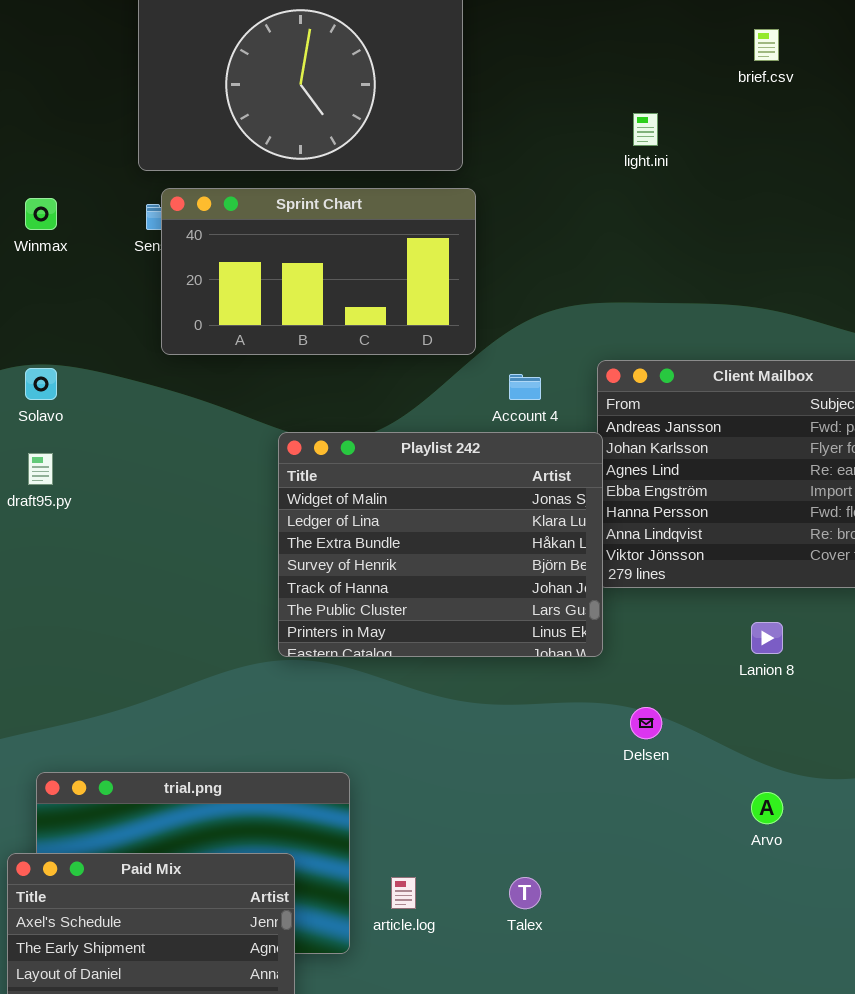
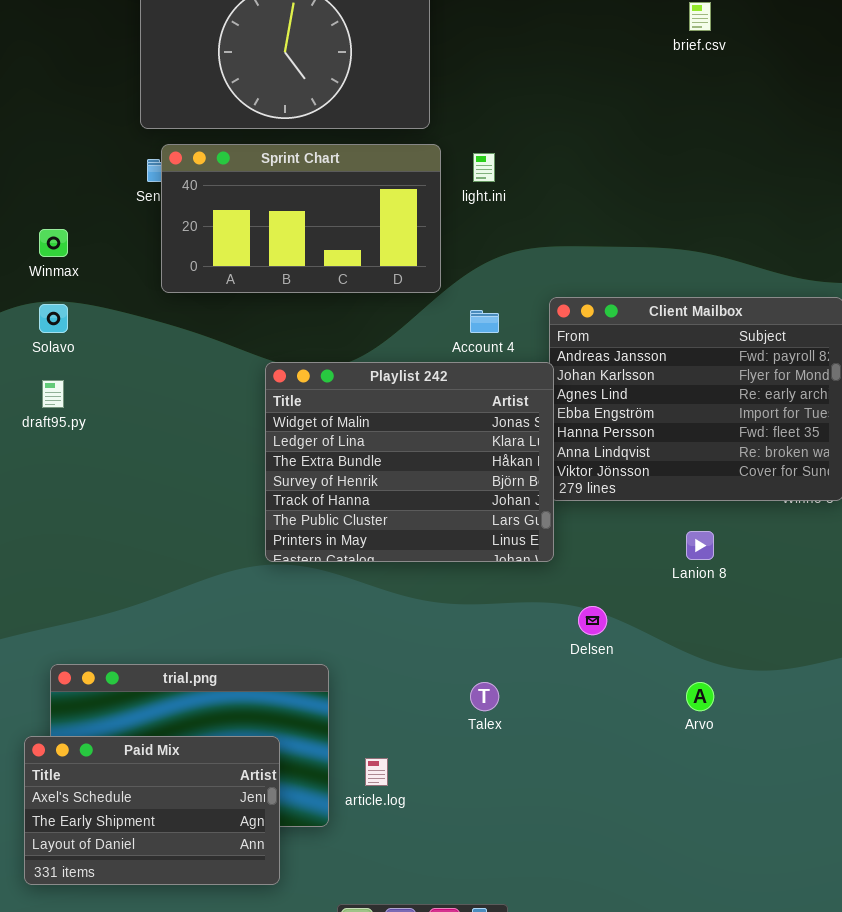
light.ini: [633,113,658,146] -> [473,153,495,182], moved
Winmax: [25,198,57,230] -> [39,229,68,257], moved
Talex: [509,877,541,909] -> [470,682,499,711], moved

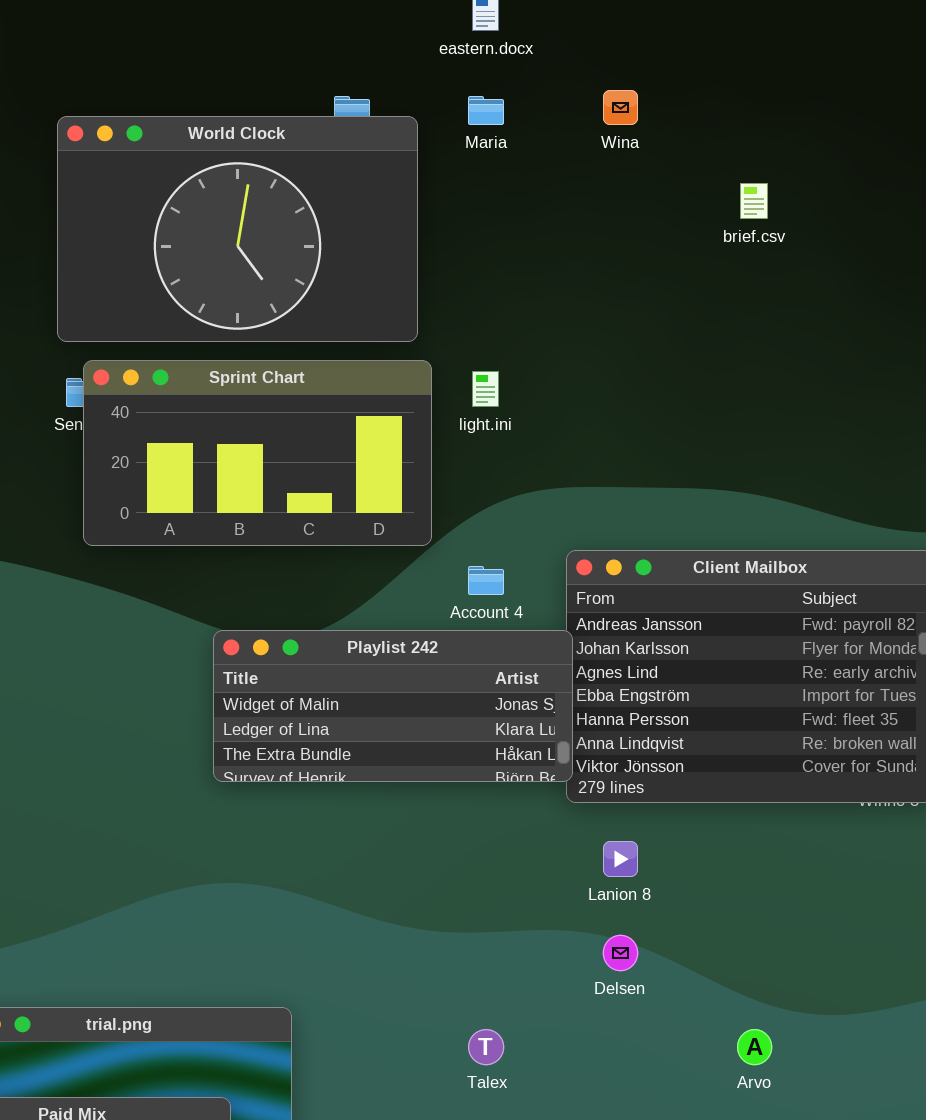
Playlist 242: [265,362,554,562] -> [213,630,573,782], resized
Lanion 8: [686,531,714,560] -> [603,841,638,877], moved

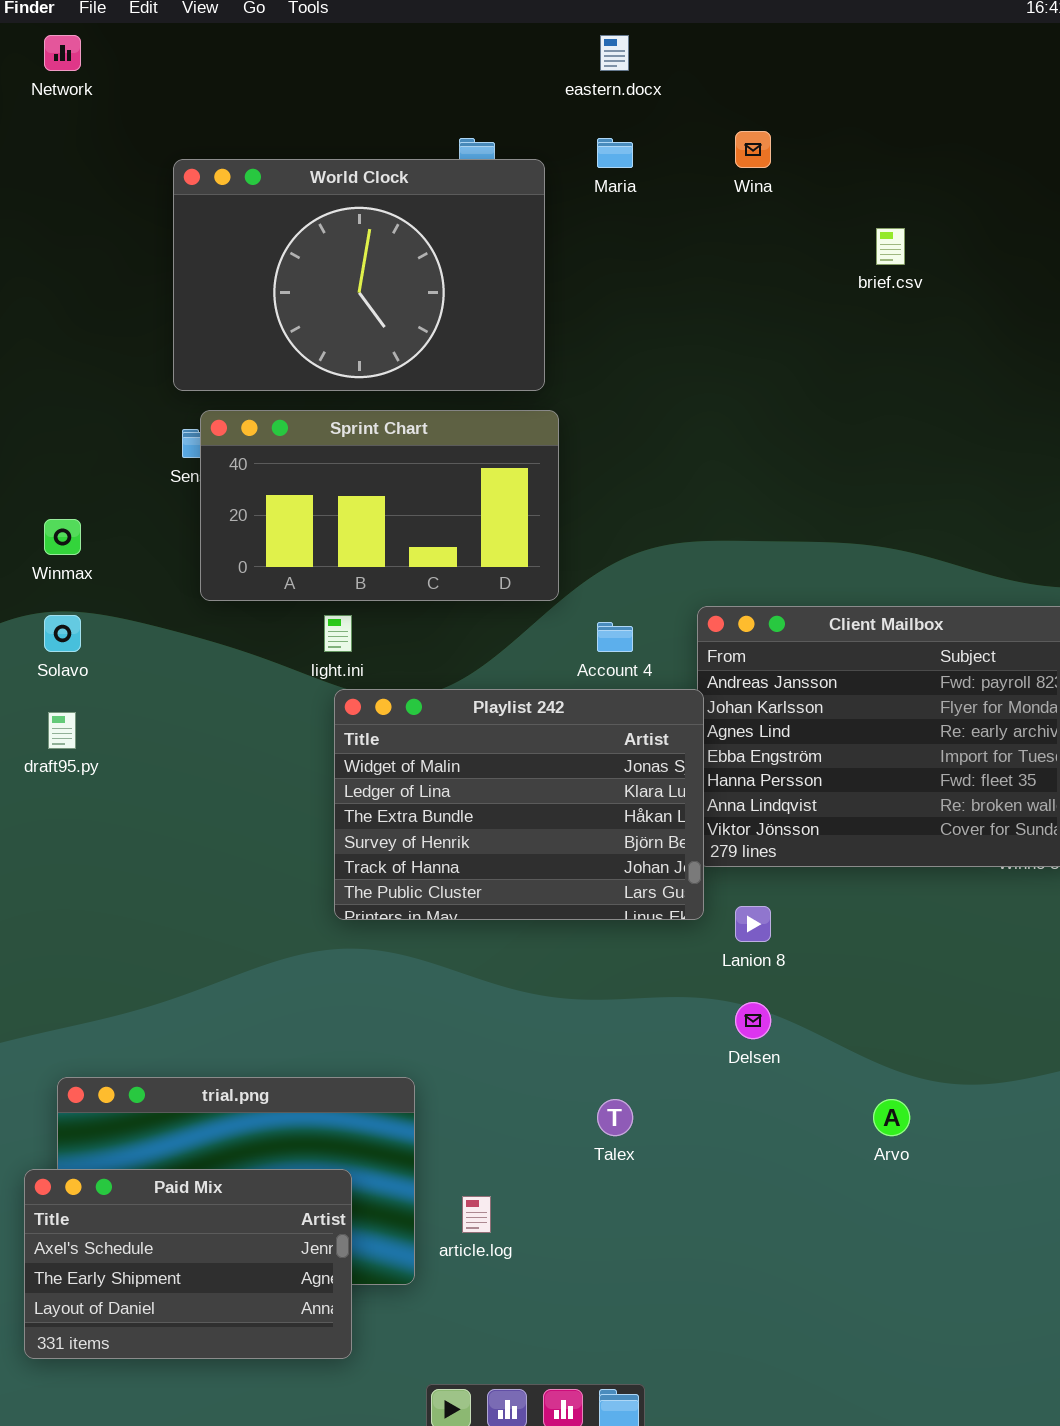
light.ini: [472,371,499,407] -> [324,615,352,652], moved
Playlist 242: [213,630,573,782] -> [334,689,704,920], resized

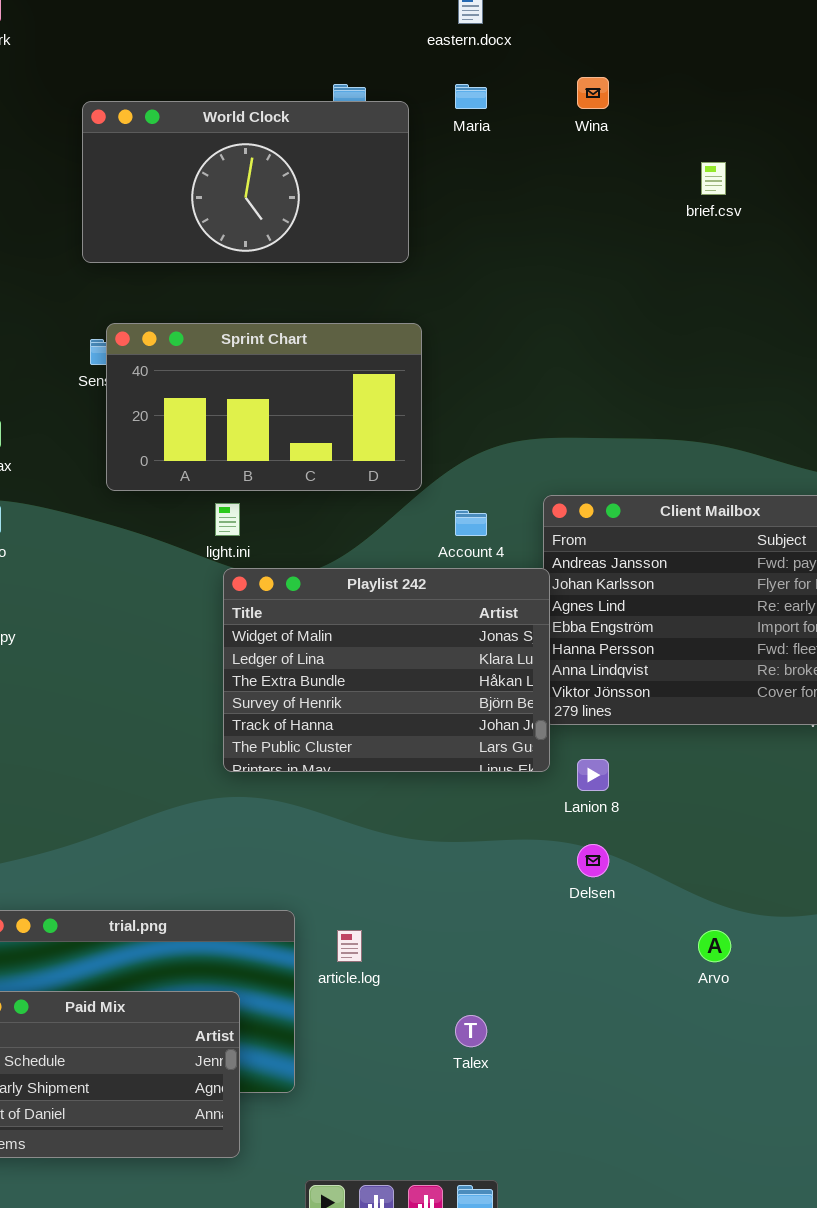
World Clock: [173,159,545,391] -> [82,101,409,263], resized
Talex: [597,1099,633,1136] -> [455,1015,487,1047], moved
article.log: [462,1196,491,1233] -> [337,930,362,962], moved

